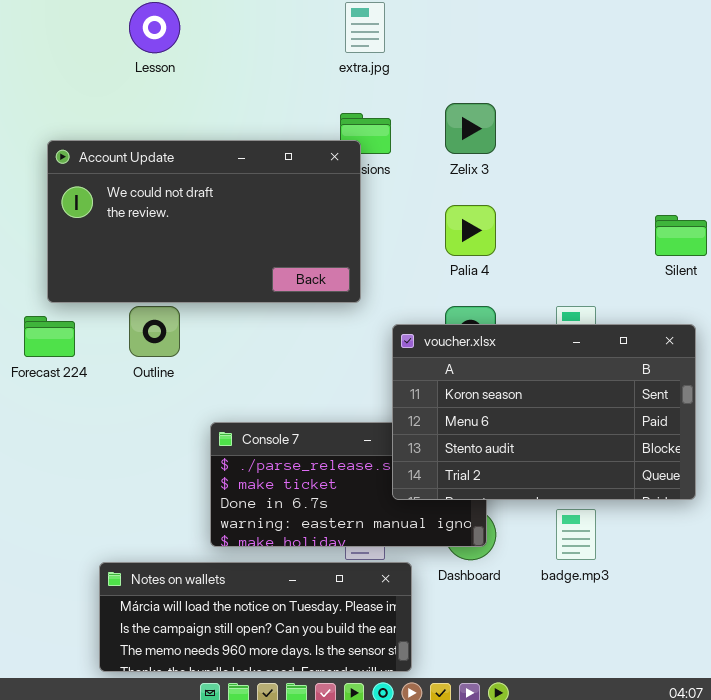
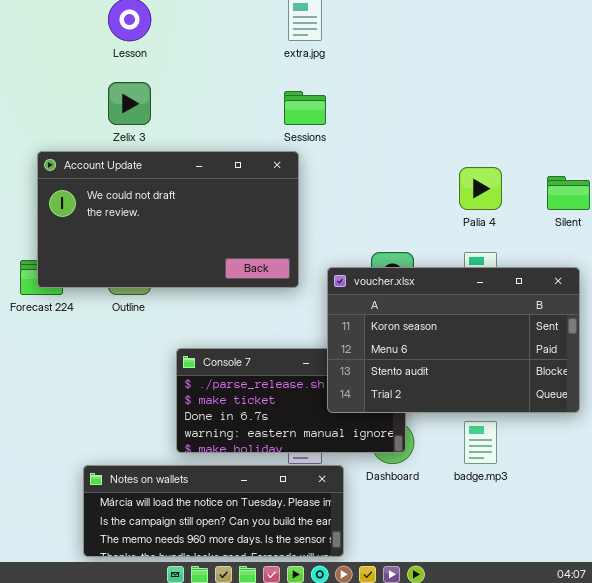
Zelix 3: [445,103,496,154] -> [108,82,151,125], moved
Account Update: [47,140,361,303] -> [37,151,299,288], moved
Palia 4: [445,205,496,256] -> [459,167,502,210], moved

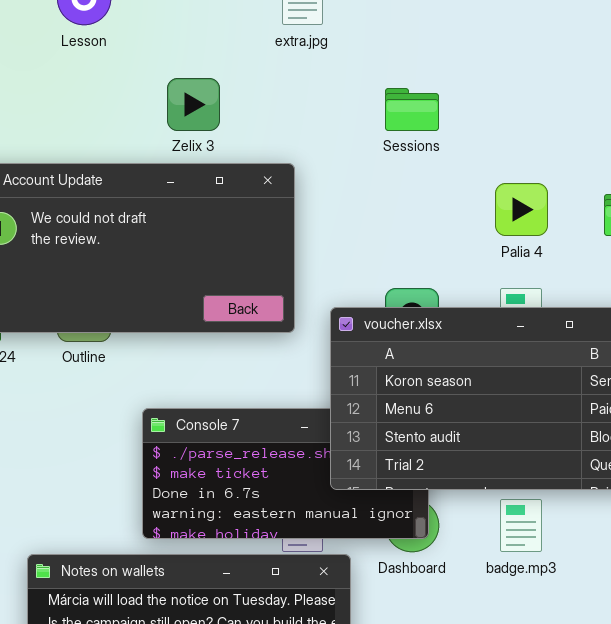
Zelix 3: [108,82,151,125] -> [167,78,220,131], moved
Sessions: [284,91,326,125] -> [385,88,439,131], moved

